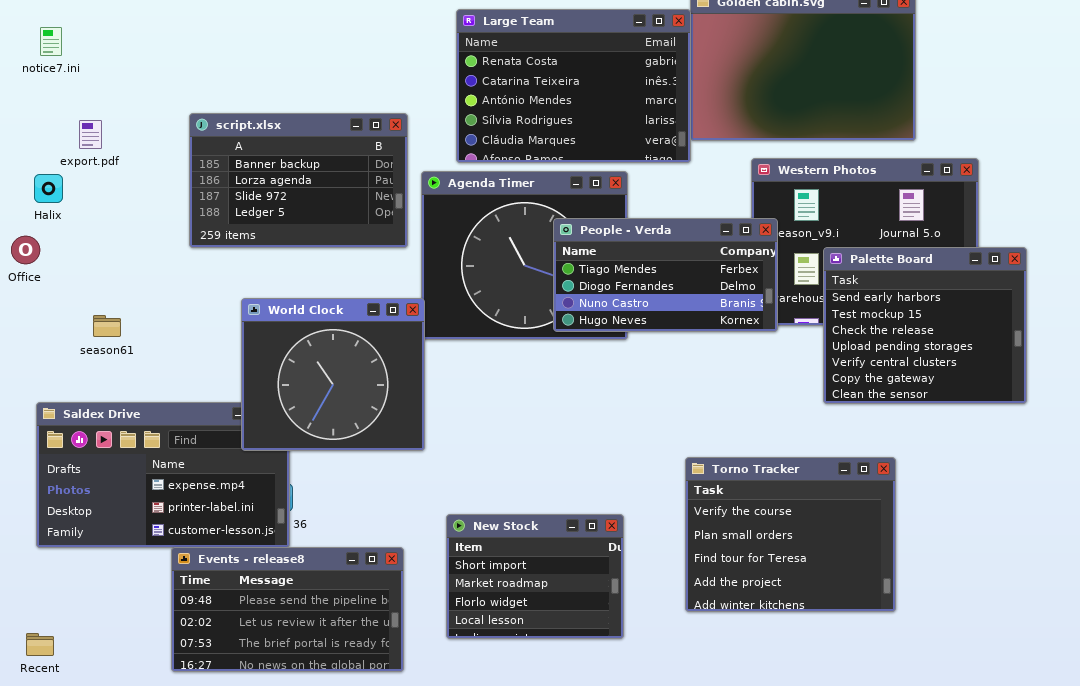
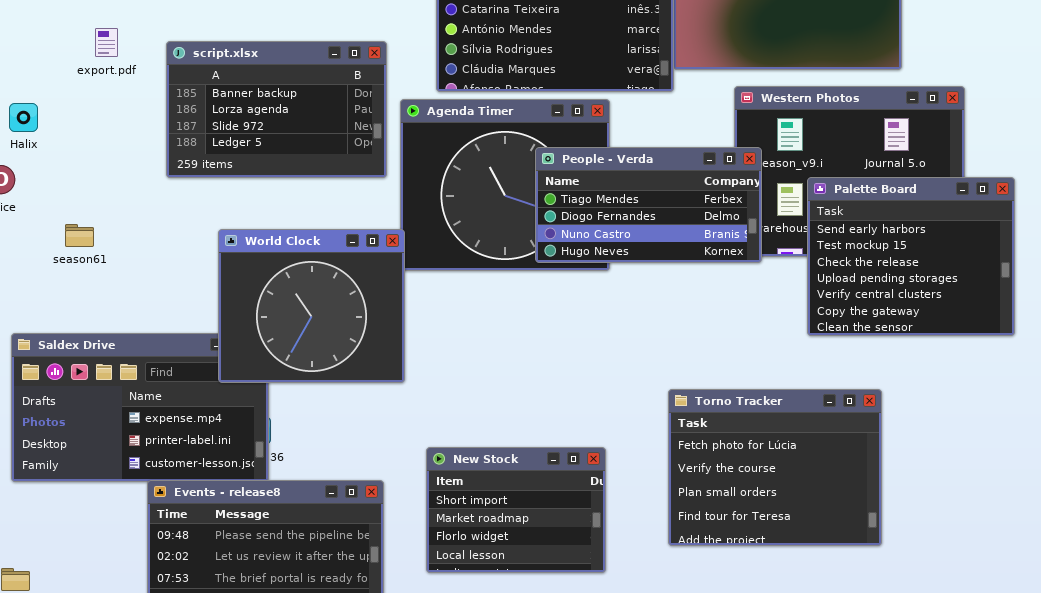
export.pdf: [79,120,102,149] -> [95,28,118,57], moved
season61: [93,315,121,337] -> [65,224,94,247], moved
Torno Tracker: [685,457,896,612] -> [668,389,882,546], scrolled up 1 row

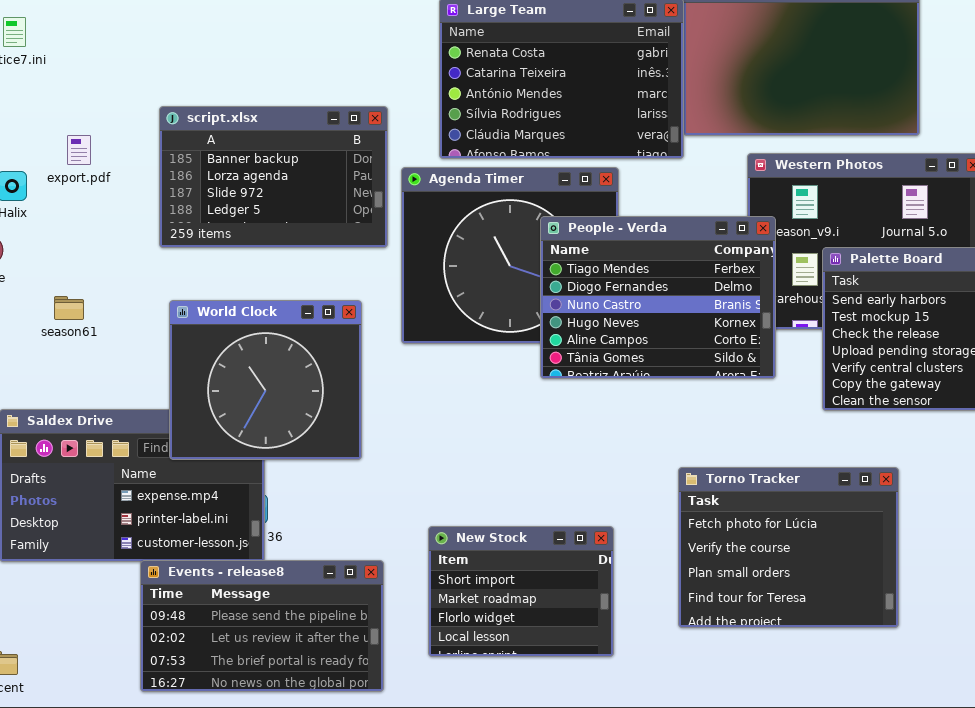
export.pdf: [95,28,118,57] -> [67,135,91,165], moved
People - Verda: [535,147,762,263] -> [540,216,776,379], resized
World Clock: [218,229,405,383] -> [169,300,362,460], moved

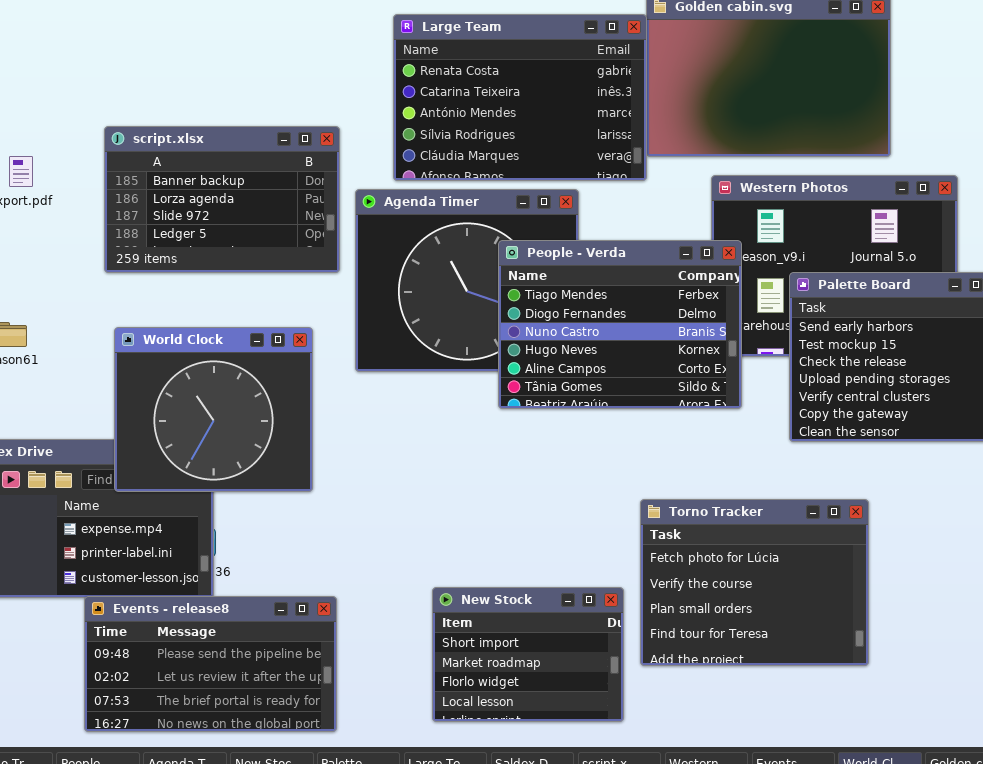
New Stock: [428,526,614,657] -> [432,587,624,722], moved

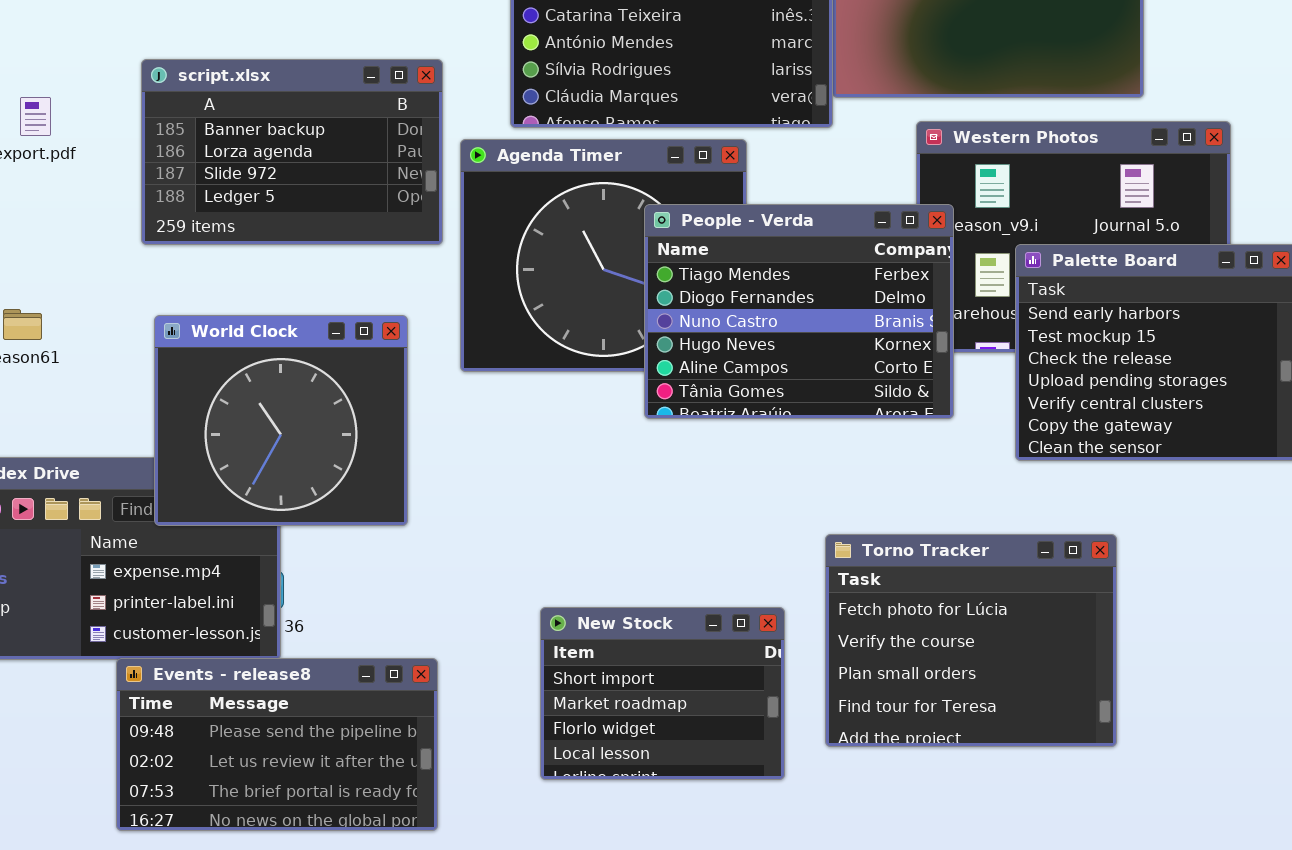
New Stock: [432,587,624,722] -> [540,607,785,780], moved

